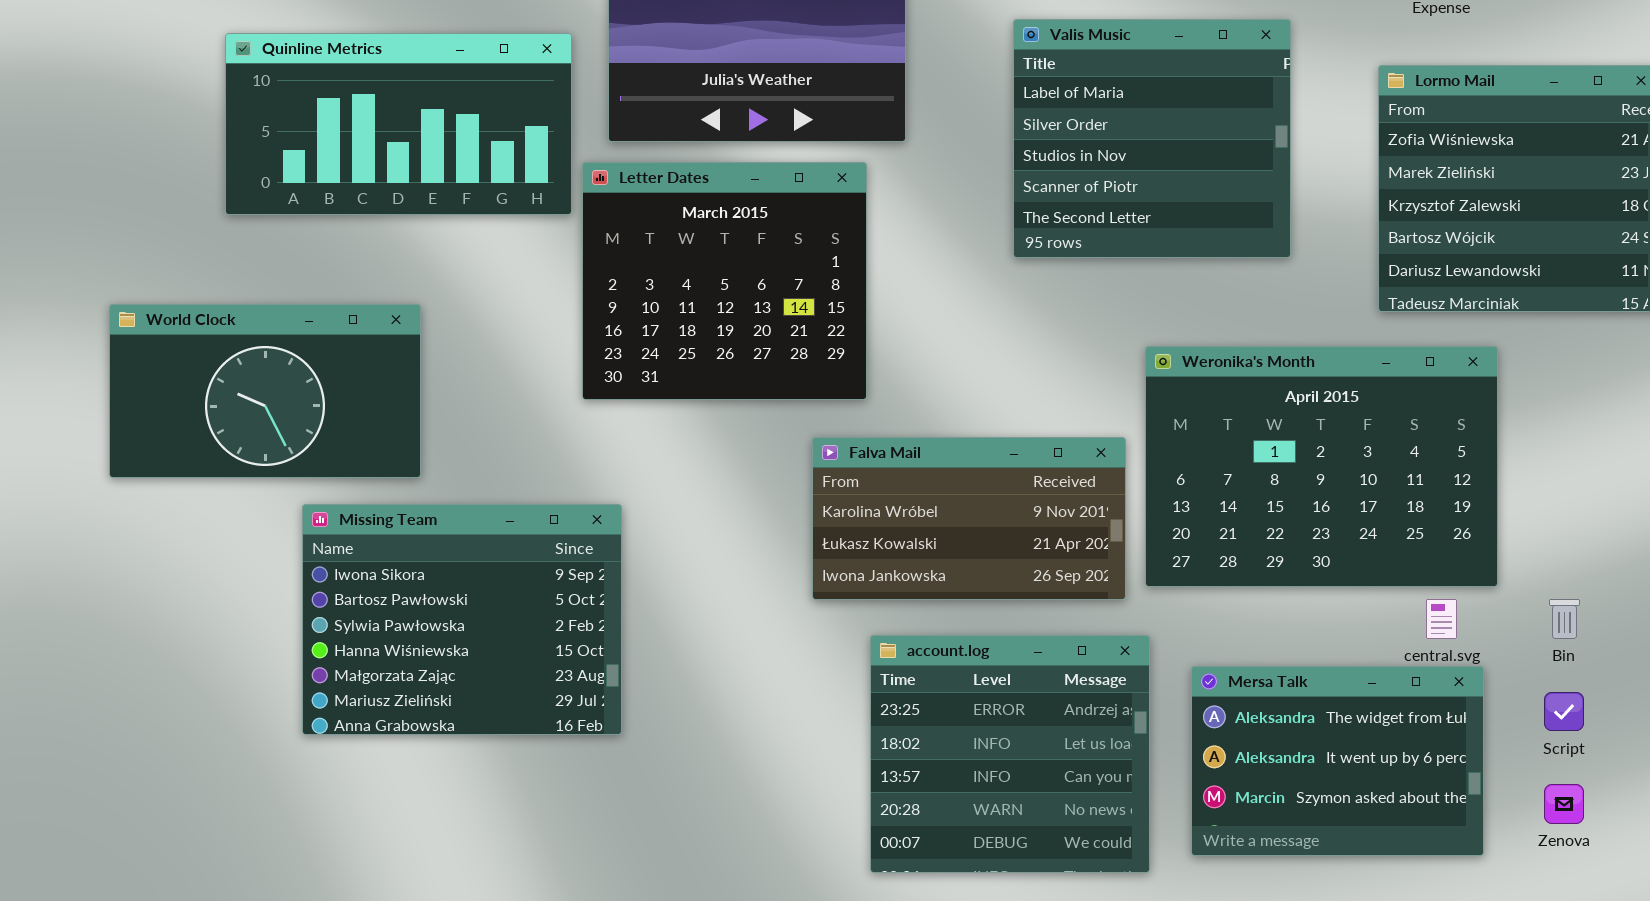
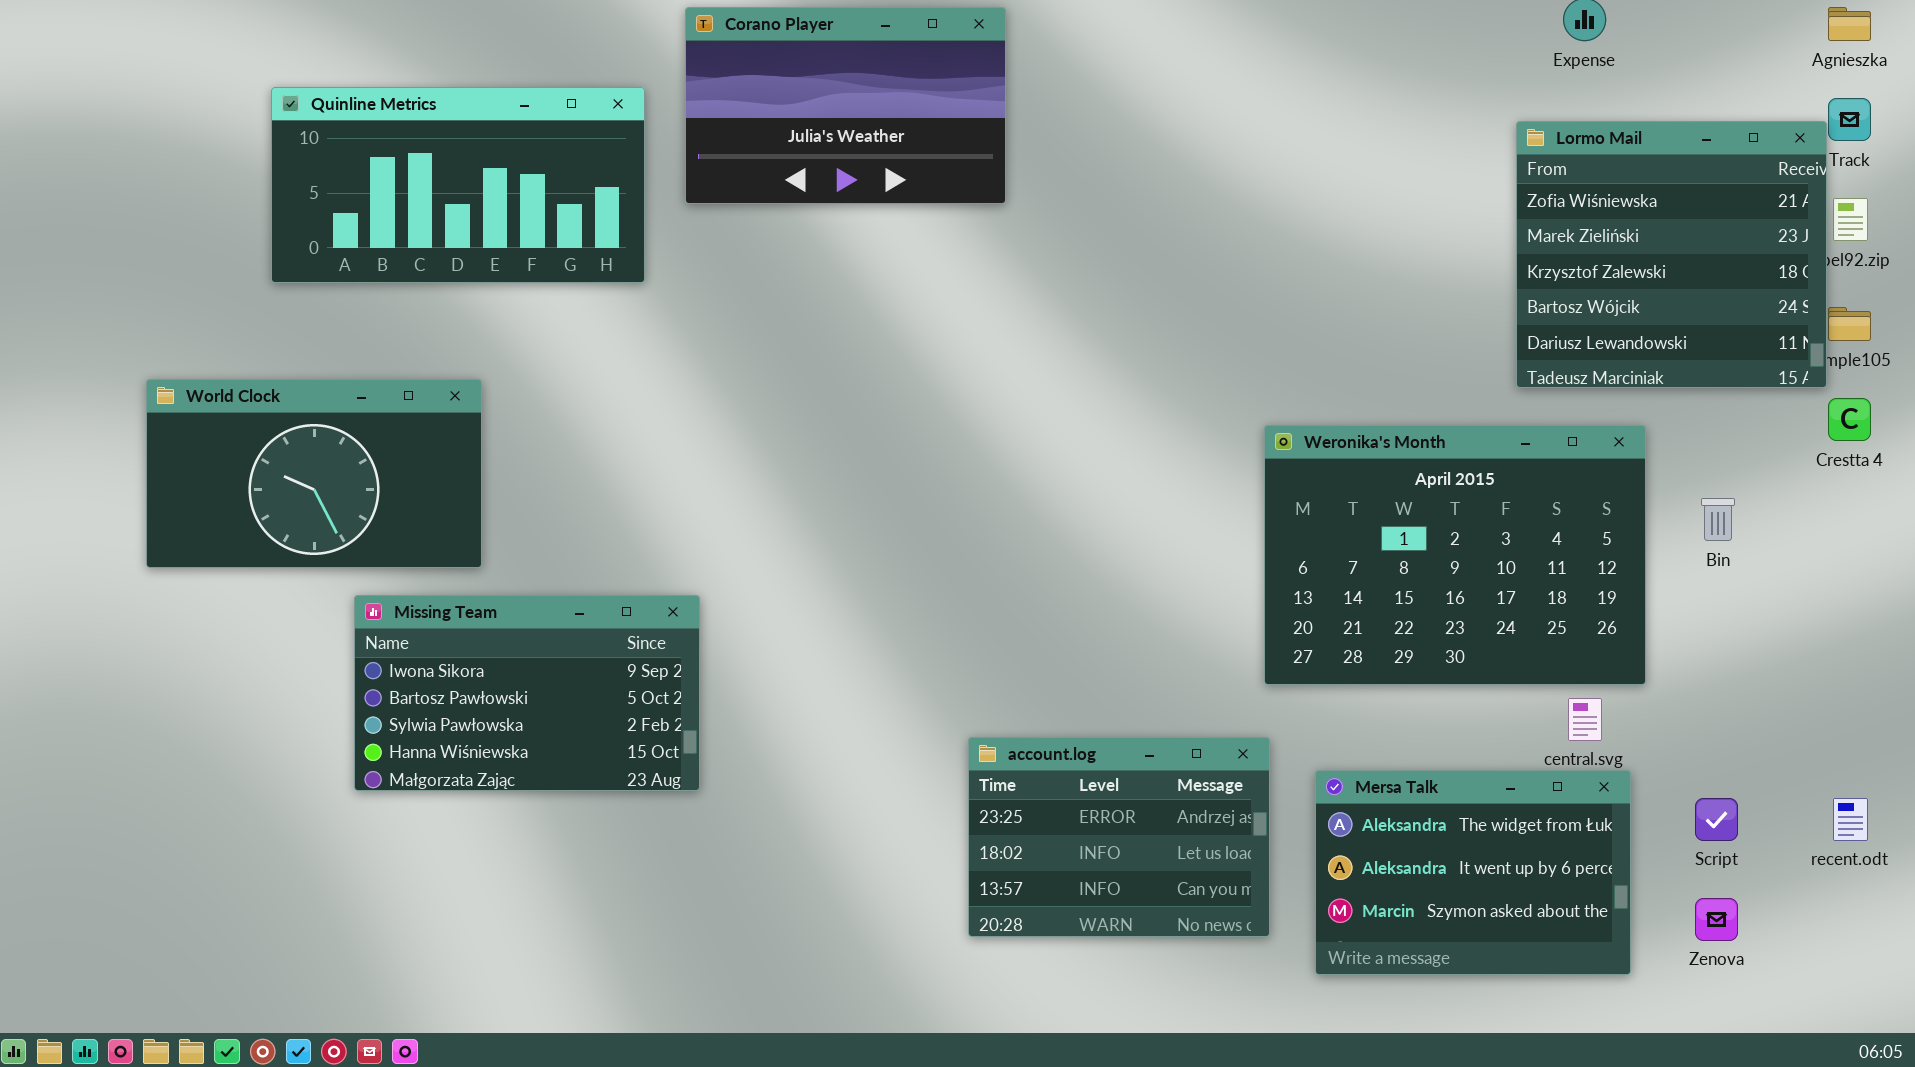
Valis Music: [1013,19,1291,258] -> none, closed
Letter Dates: [582,162,867,400] -> none, closed
Falva Mail: [812,437,1126,600] -> none, closed
Missing Team: [302,504,622,735] -> [354,595,700,791], resized
Bin: [1549,599,1580,639] -> [1701,498,1735,541], moved
account.log: [870,635,1150,873] -> [968,737,1270,937], resized

